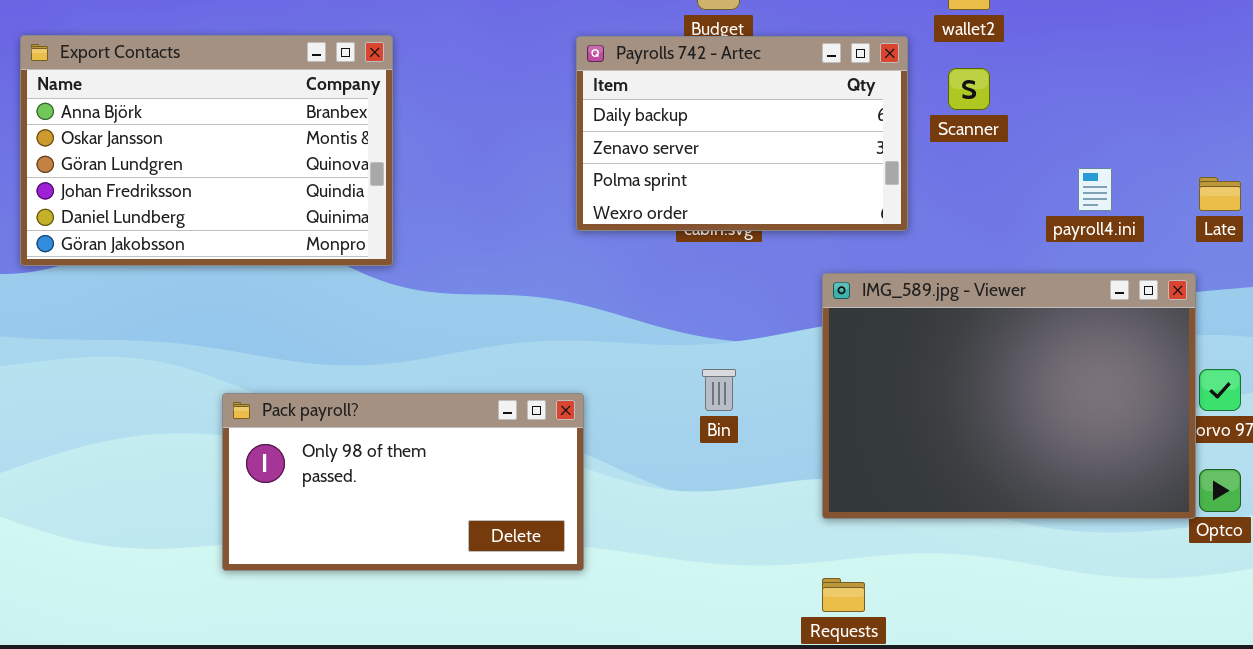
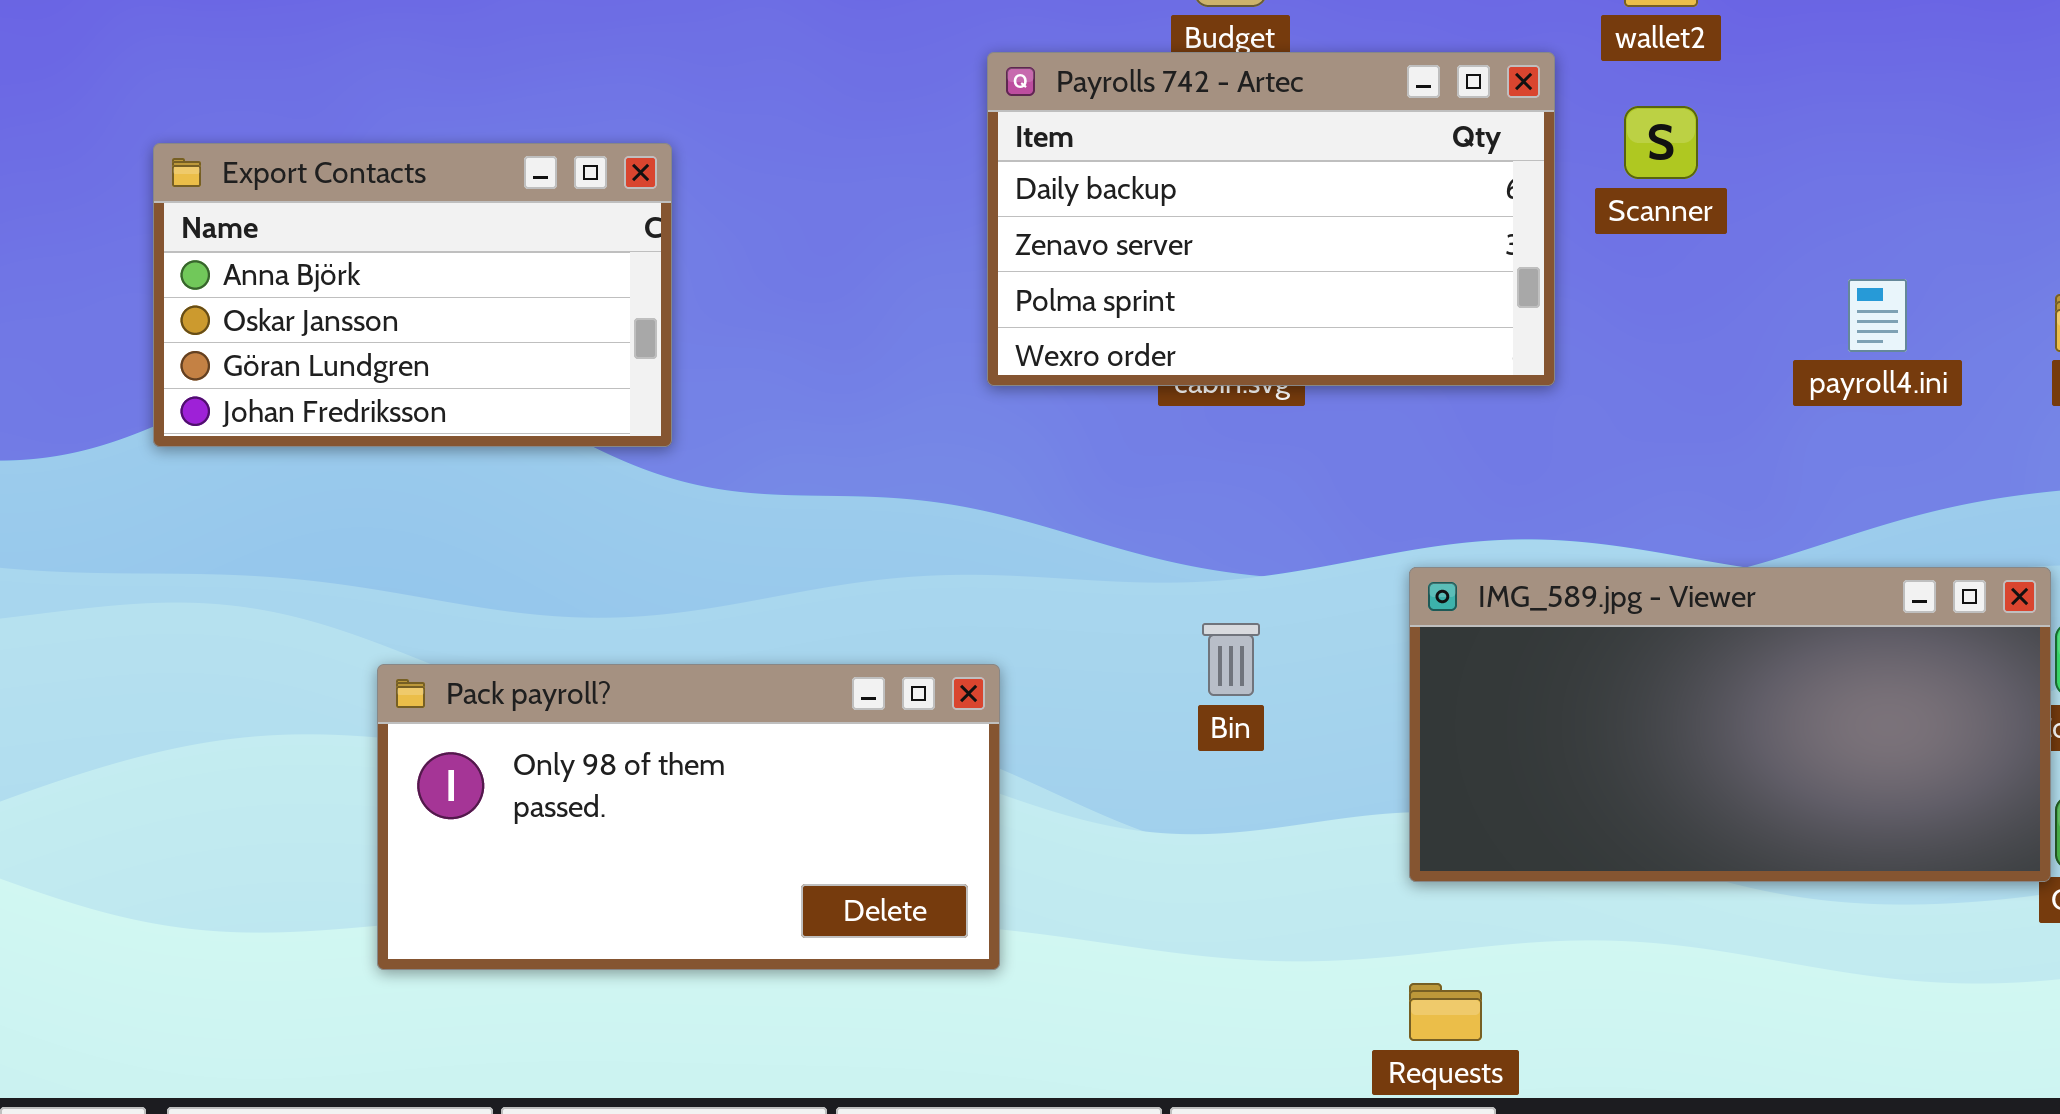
Export Contacts: [20,35,393,266] -> [153,143,672,447], resized
IMG_589.jpg - Viewer: [822,273,1196,519] -> [1409,567,2051,882], resized

